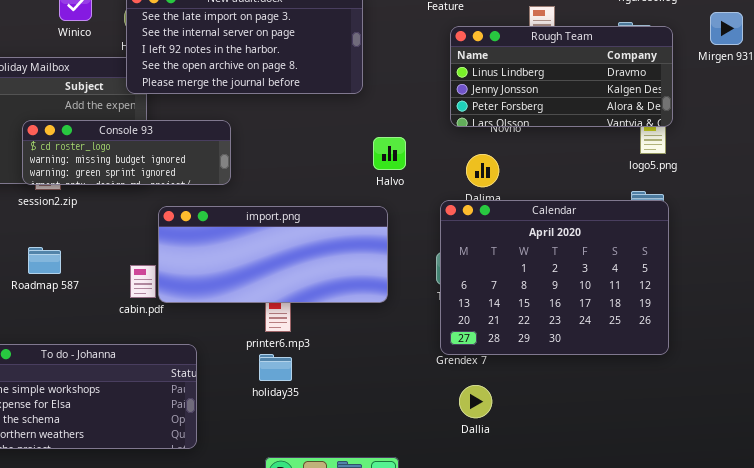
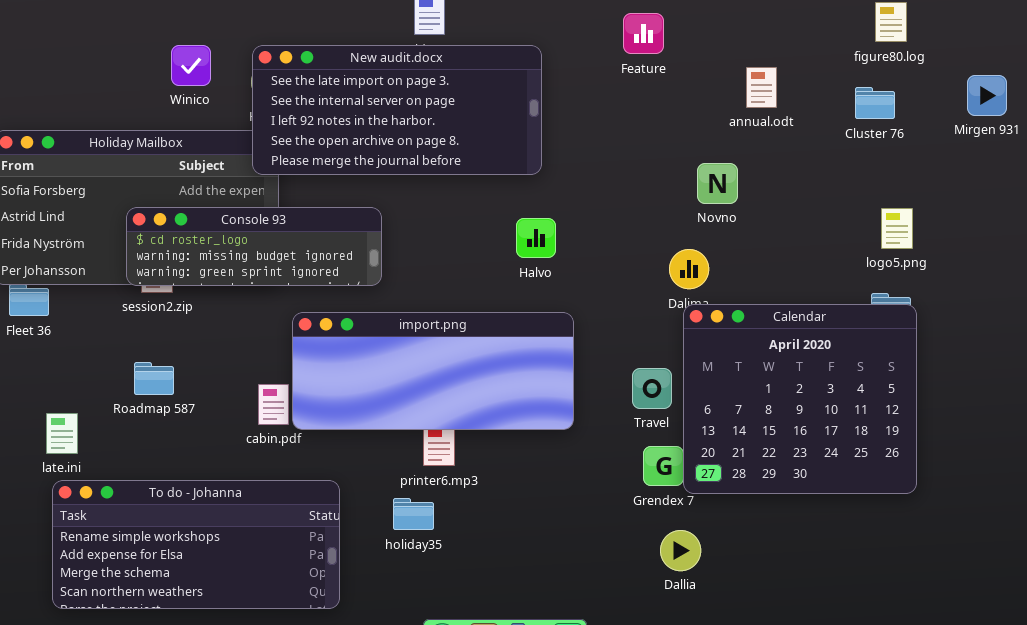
Rough Team: [450,26,673,127] -> none, closed
Halvo: [373,137,406,170] -> [516,218,556,258], moved
Calendar: [440,200,669,355] -> [683,304,917,494], resized
holiday35: [259,354,292,381] -> [393,498,434,530], moved

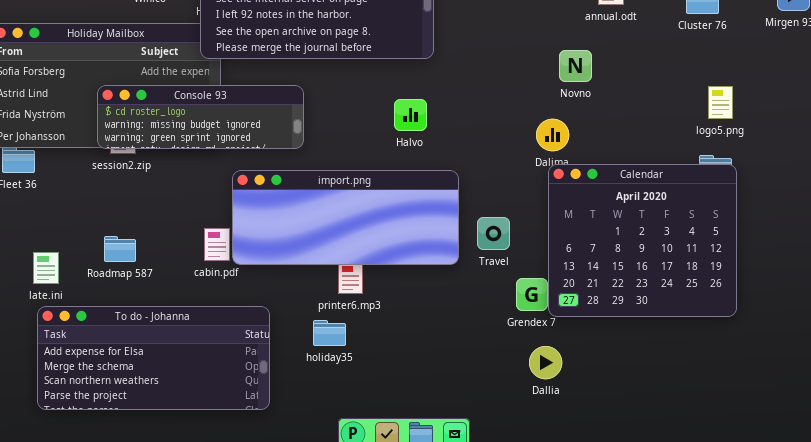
Halvo: [516,218,556,258] -> [394,99,427,131], moved
Roadmap 587: [134,362,174,395] -> [104,236,136,262], moved
Travel: [632,368,672,409] -> [477,217,510,250], moved
To do - Johanna: [52,480,340,609] -> [37,306,270,410], scrolled down 1 row

